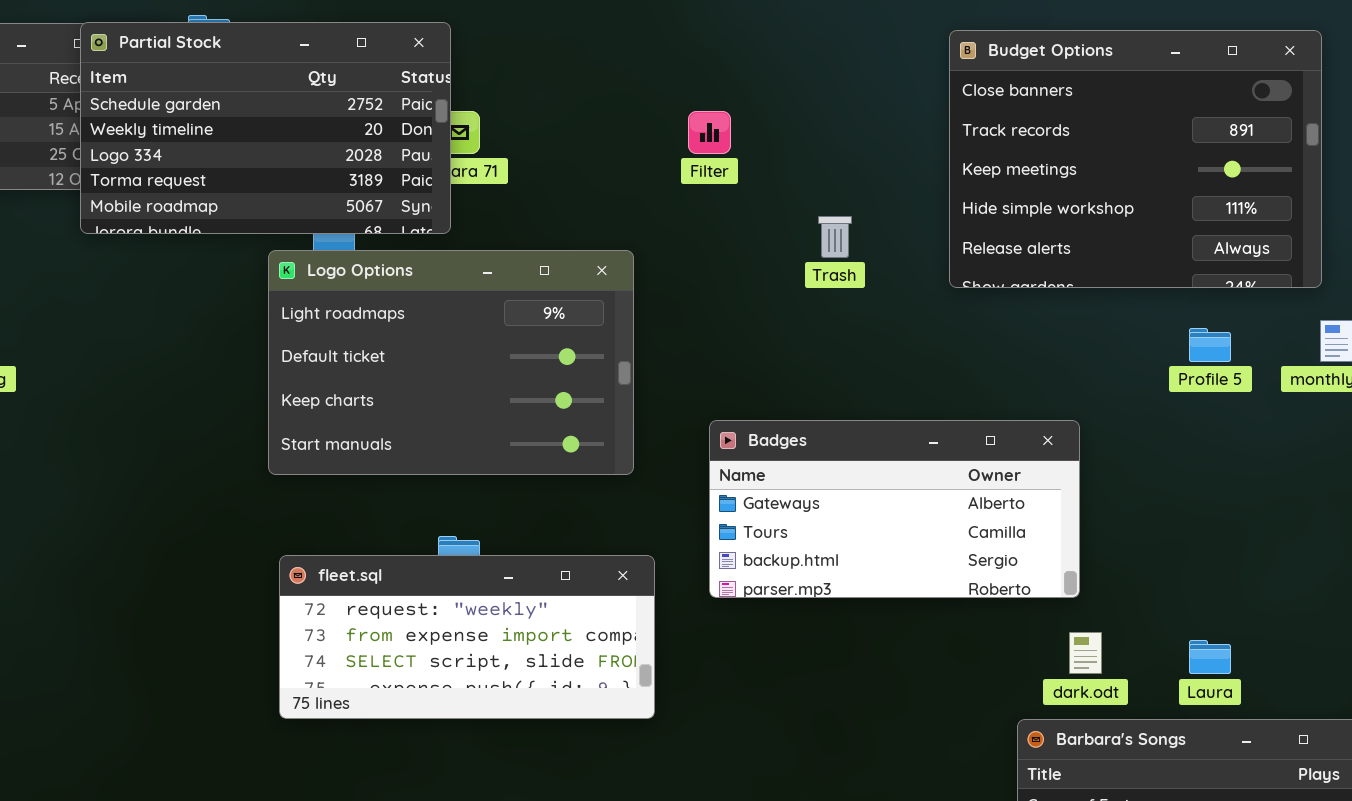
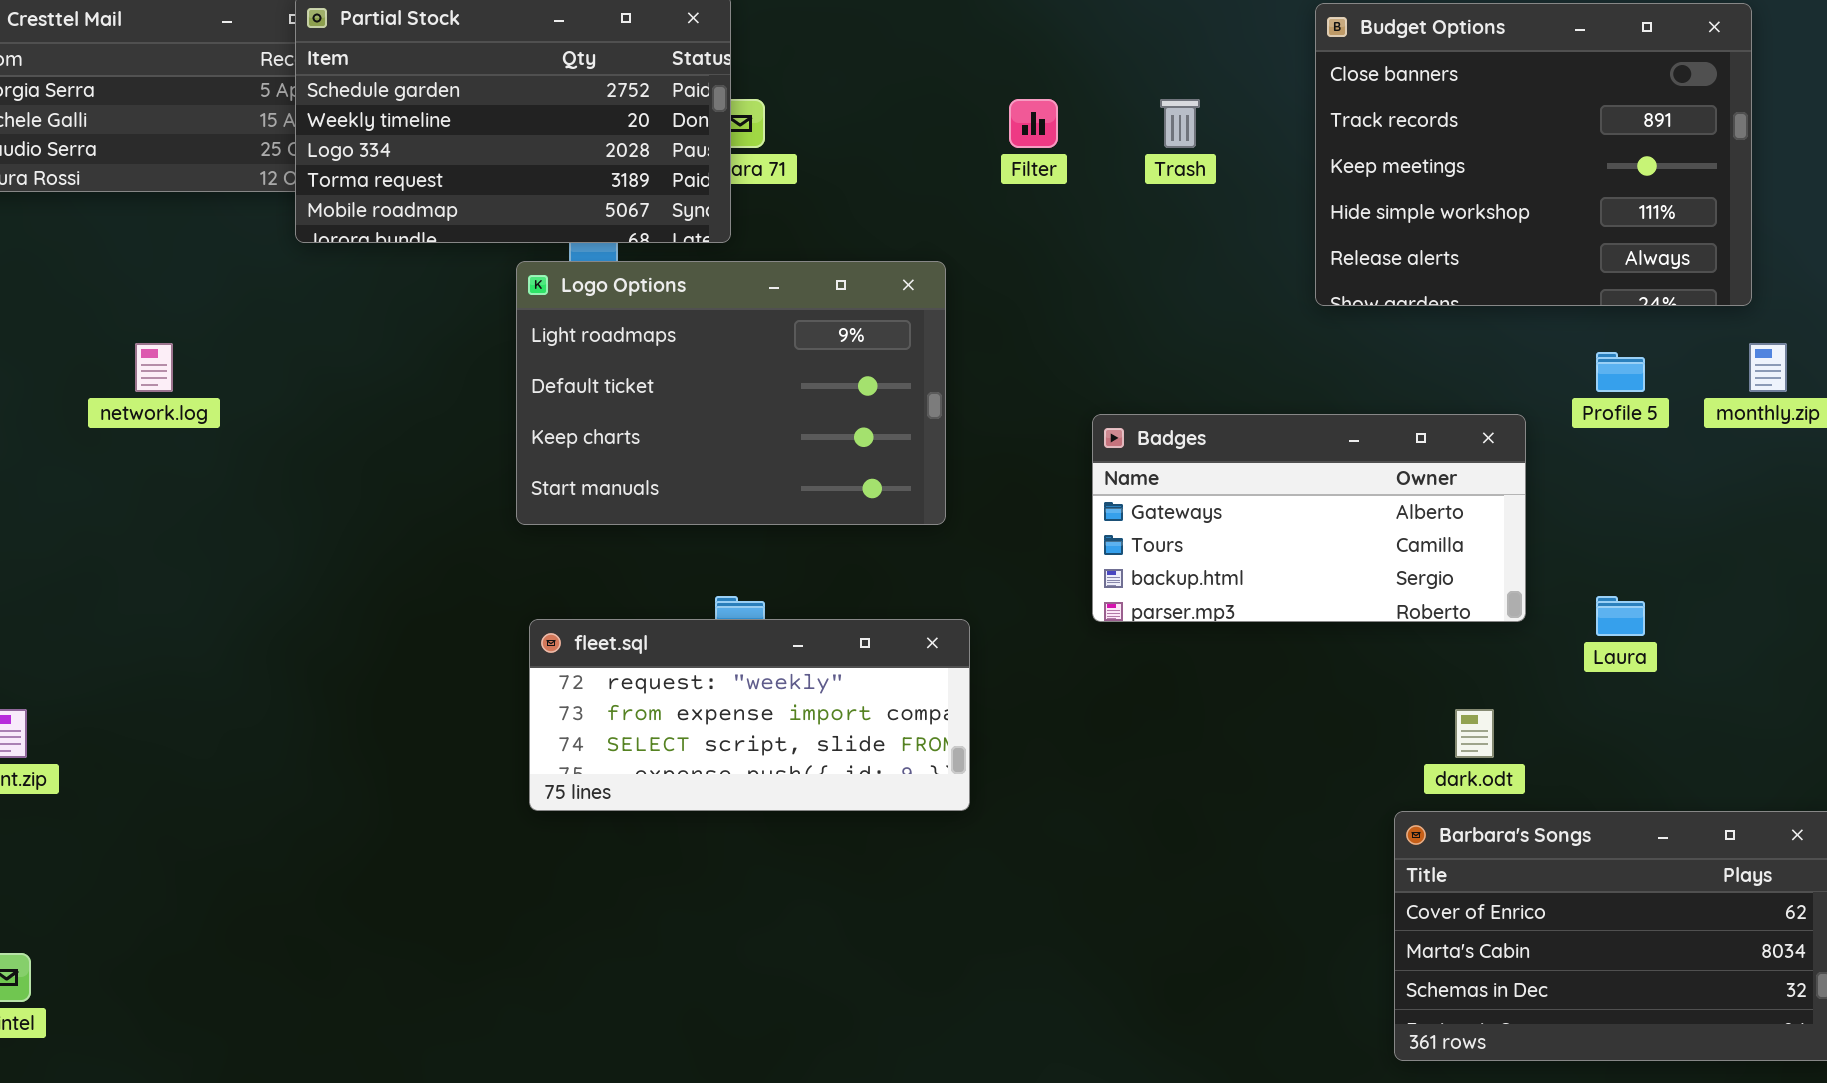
Trash: [818,216,852,258] -> [1160,99,1200,148], moved
Badges: [709,420,1080,598] -> [1092,414,1526,622], moved
Laura: [1189,640,1231,674] -> [1596,596,1645,636], moved

